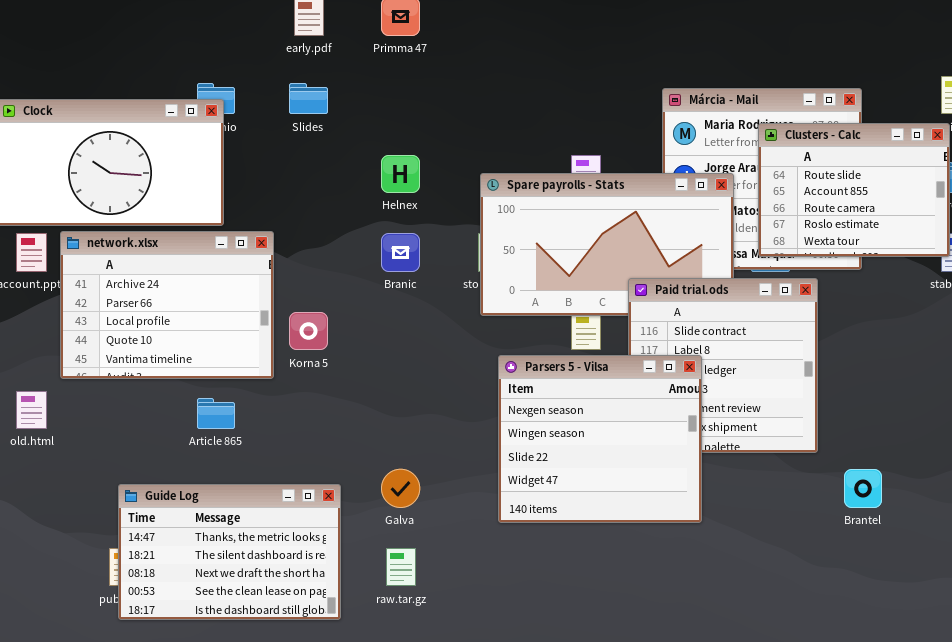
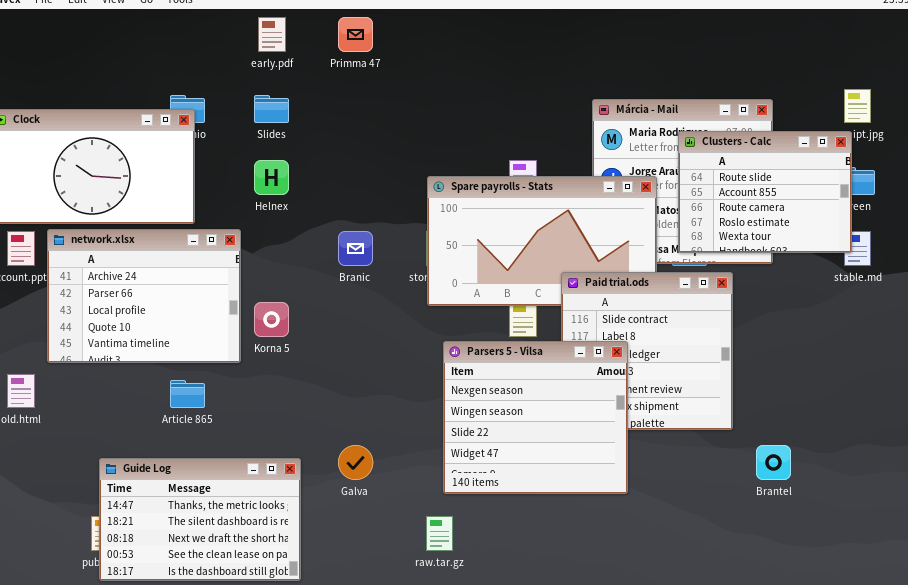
Helnex: [381,155,420,193] -> [254,160,289,195], moved
raw.tar.gz: [386,548,416,586] -> [426,516,453,551], moved

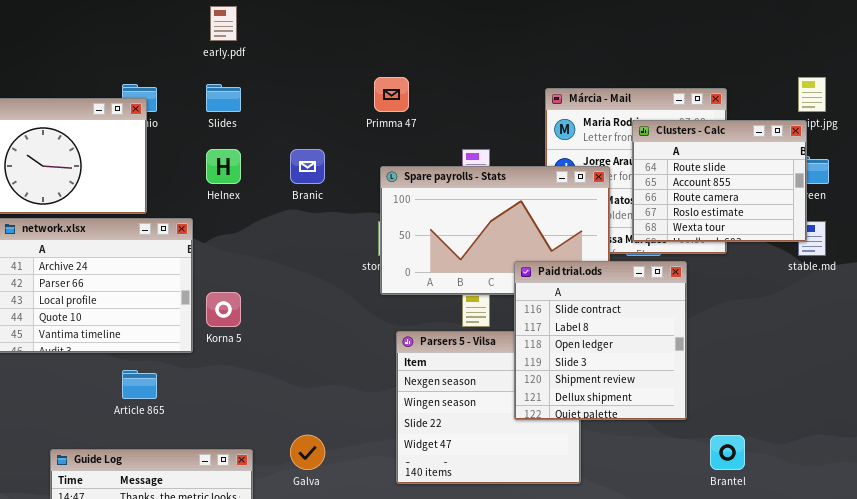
Primma 47: [338,17,373,52] -> [374,77,409,112], moved
Branic: [338,231,373,266] -> [290,149,325,184], moved
Paid trial.ods: [561,272,733,430] -> [514,261,687,420], raised

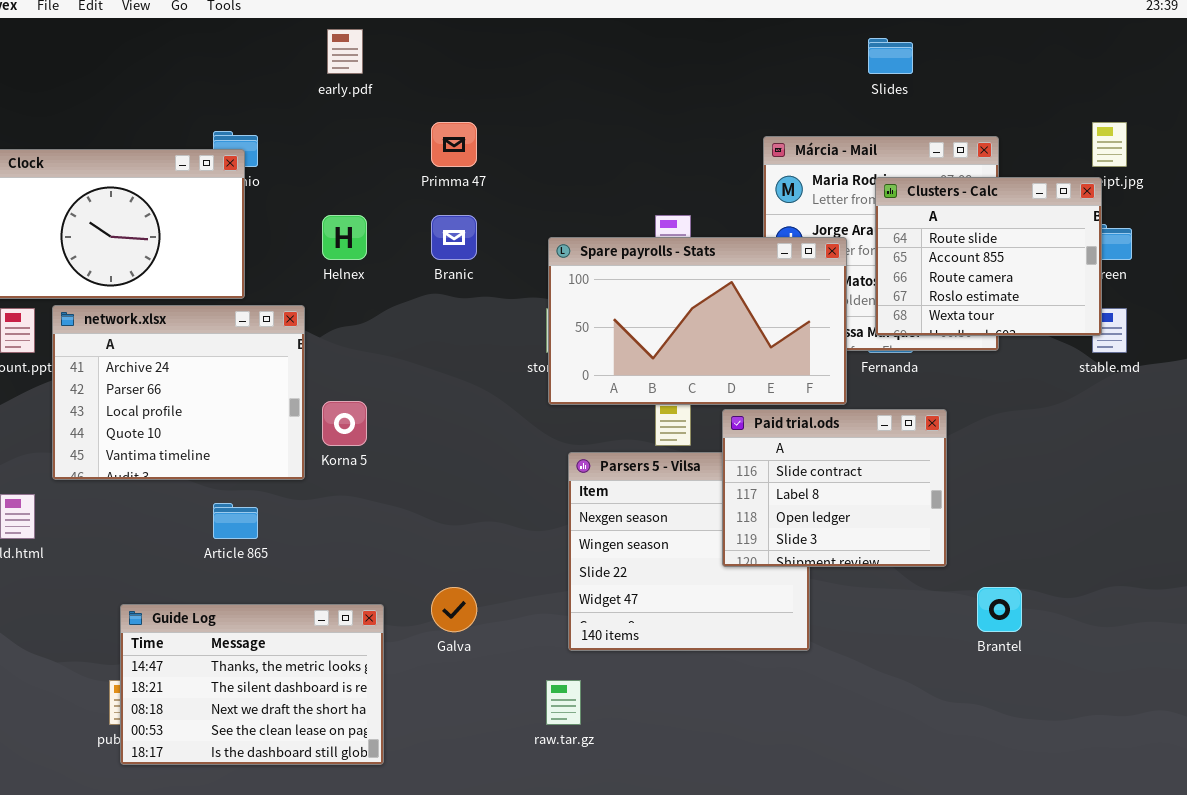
Primma 47: [374,77,409,112] -> [431,122,477,167], moved
Slides: [206,84,241,112] -> [868,38,913,74], moved
Paid trial.ods: [514,261,687,420] -> [722,409,947,567], resized

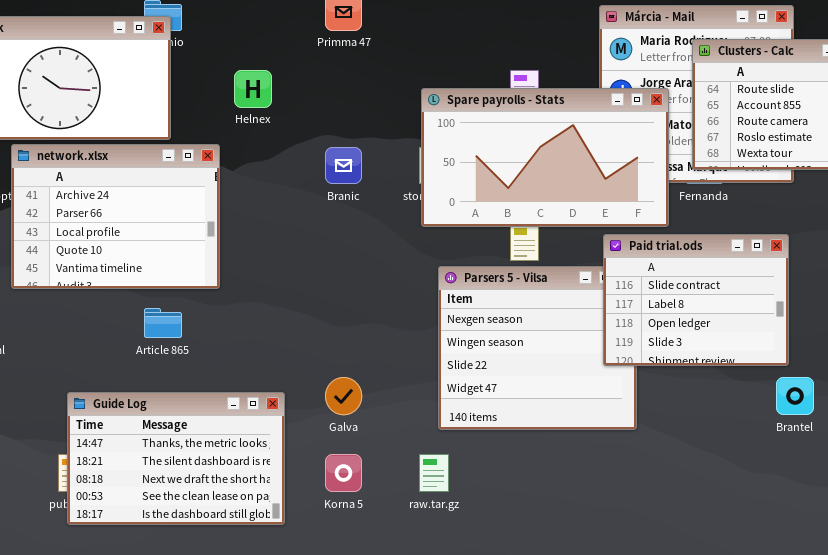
Branic: [431,215,477,260] -> [325,147,362,184], moved
Korna 5: [322,401,367,446] -> [325,454,362,492], moved
Paid trial.ods: [722,409,947,567] -> [603,234,789,366], moved

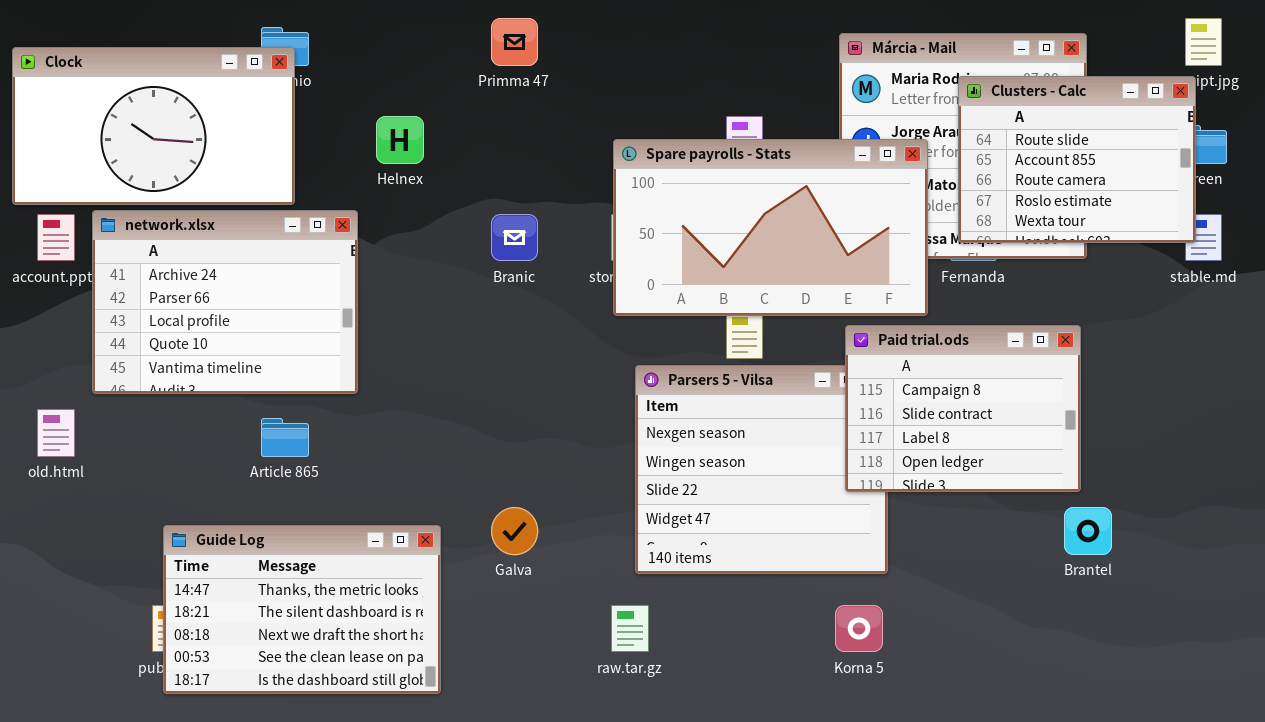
Paid trial.ods: [603,234,789,366] -> [845,325,1081,492], scrolled up 1 row
Korna 5: [325,454,362,492] -> [835,605,883,652], moved

